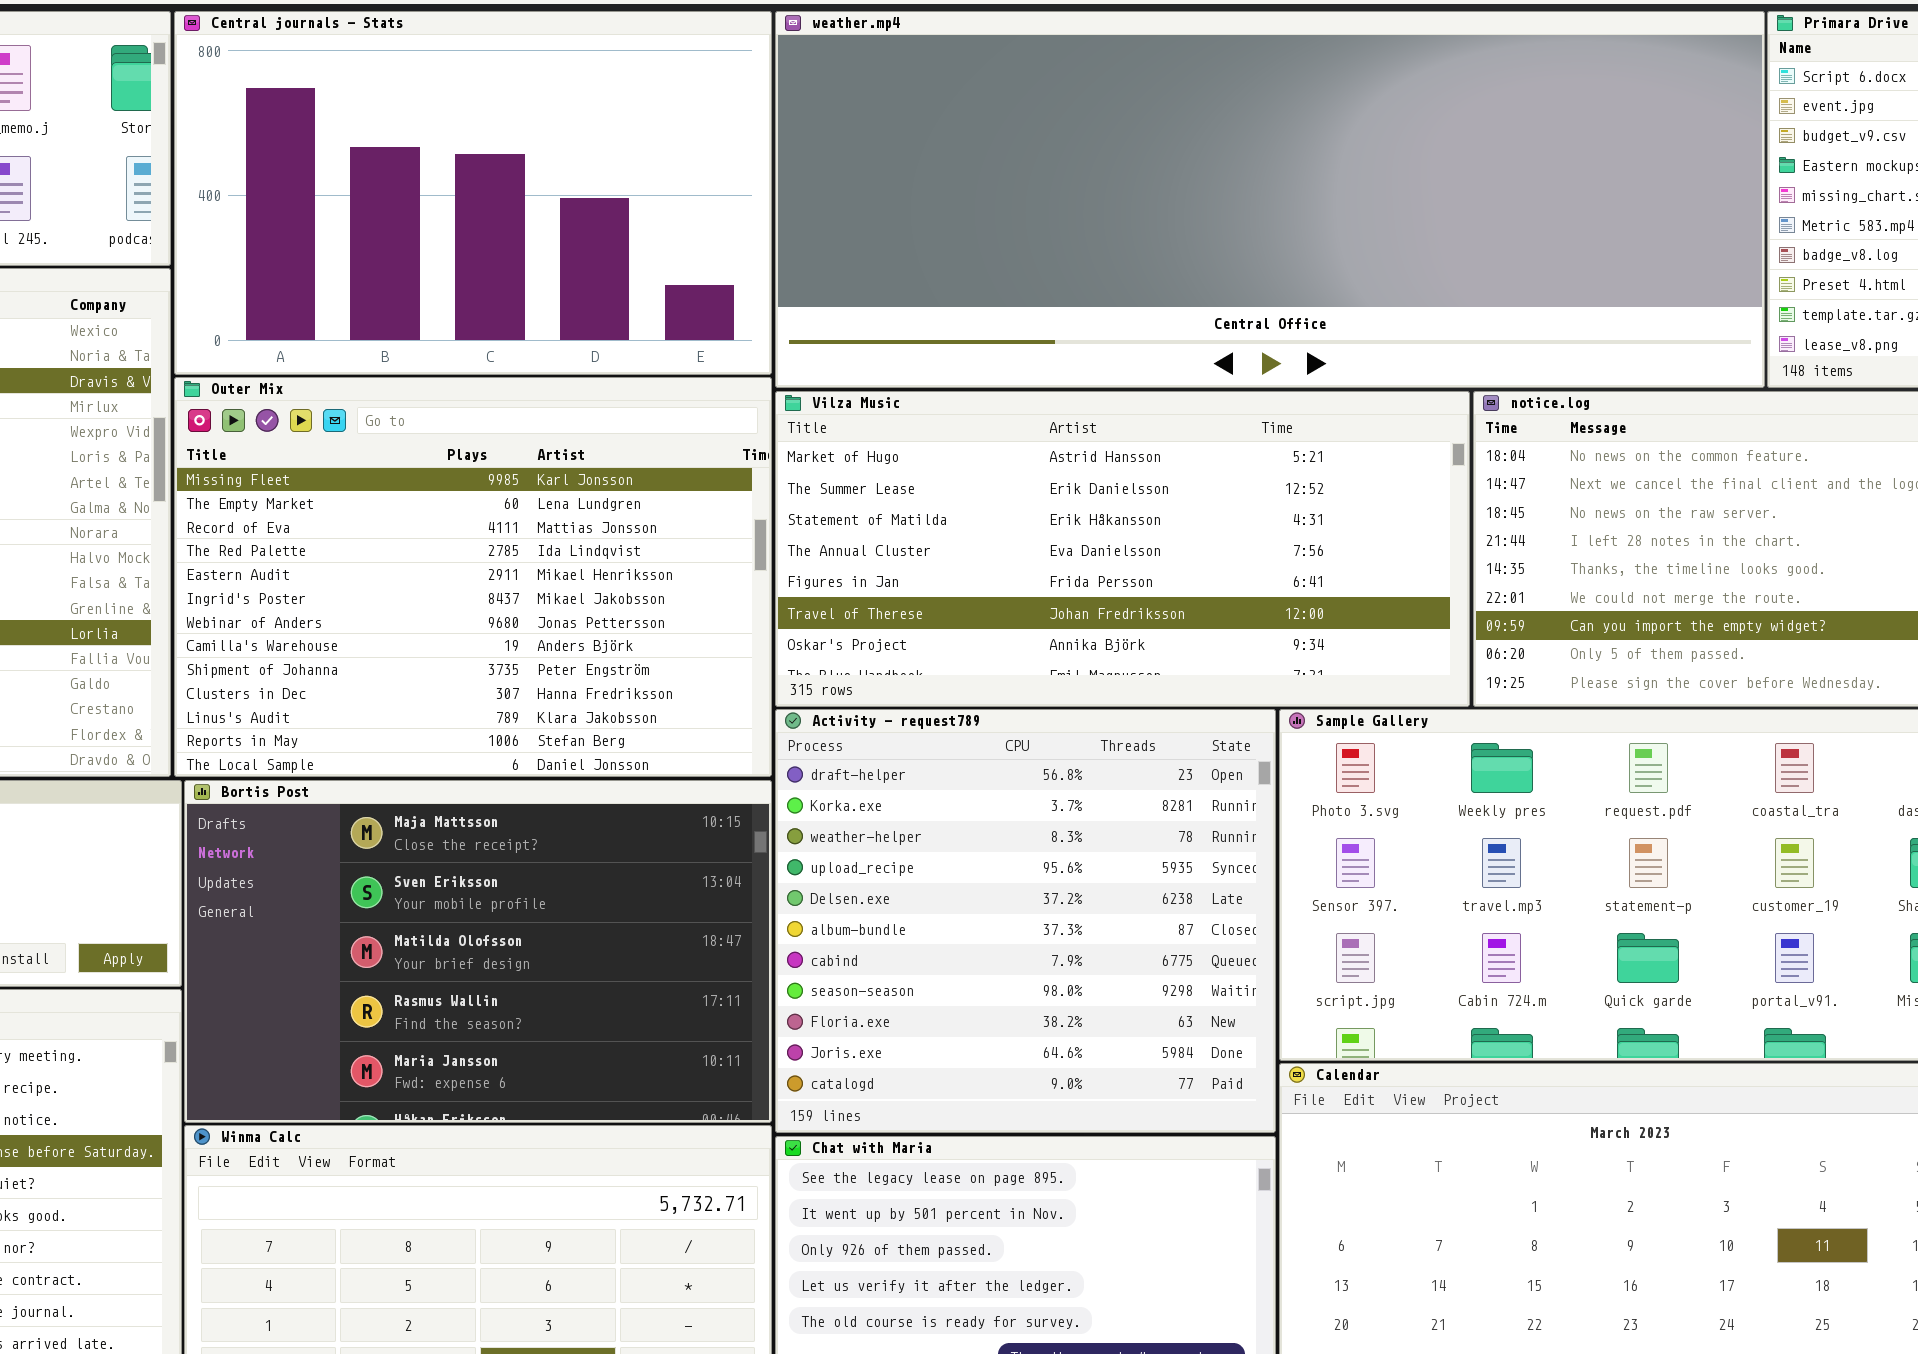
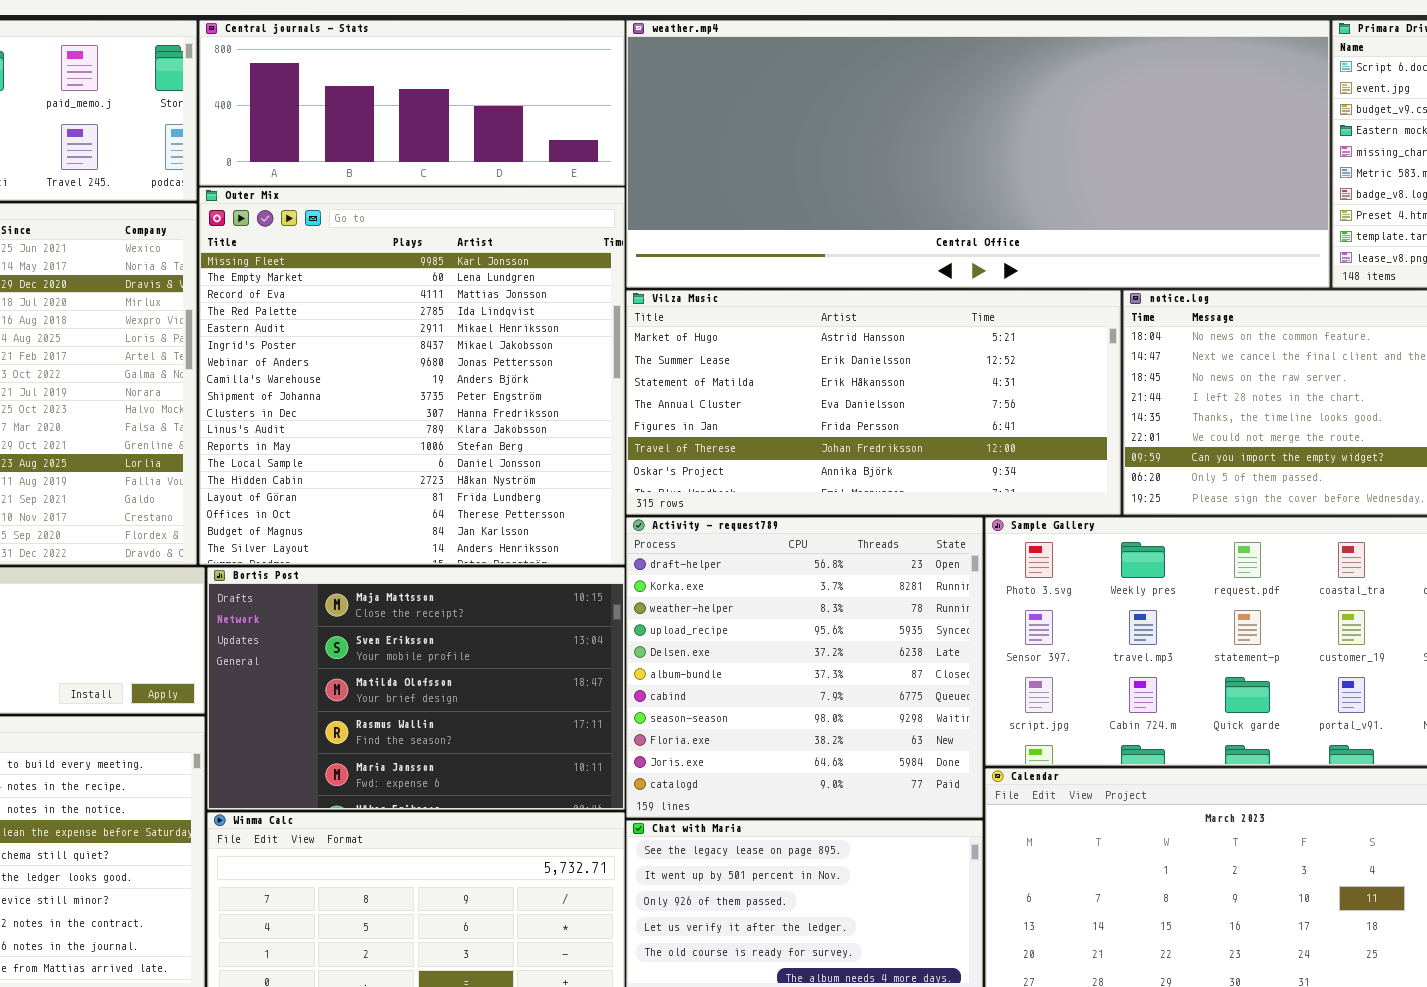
Central journals - Stats: [174,11,772,375] -> [199,20,625,186], resized
Outer Mix: [174,377,772,777] -> [199,187,625,565], resized

